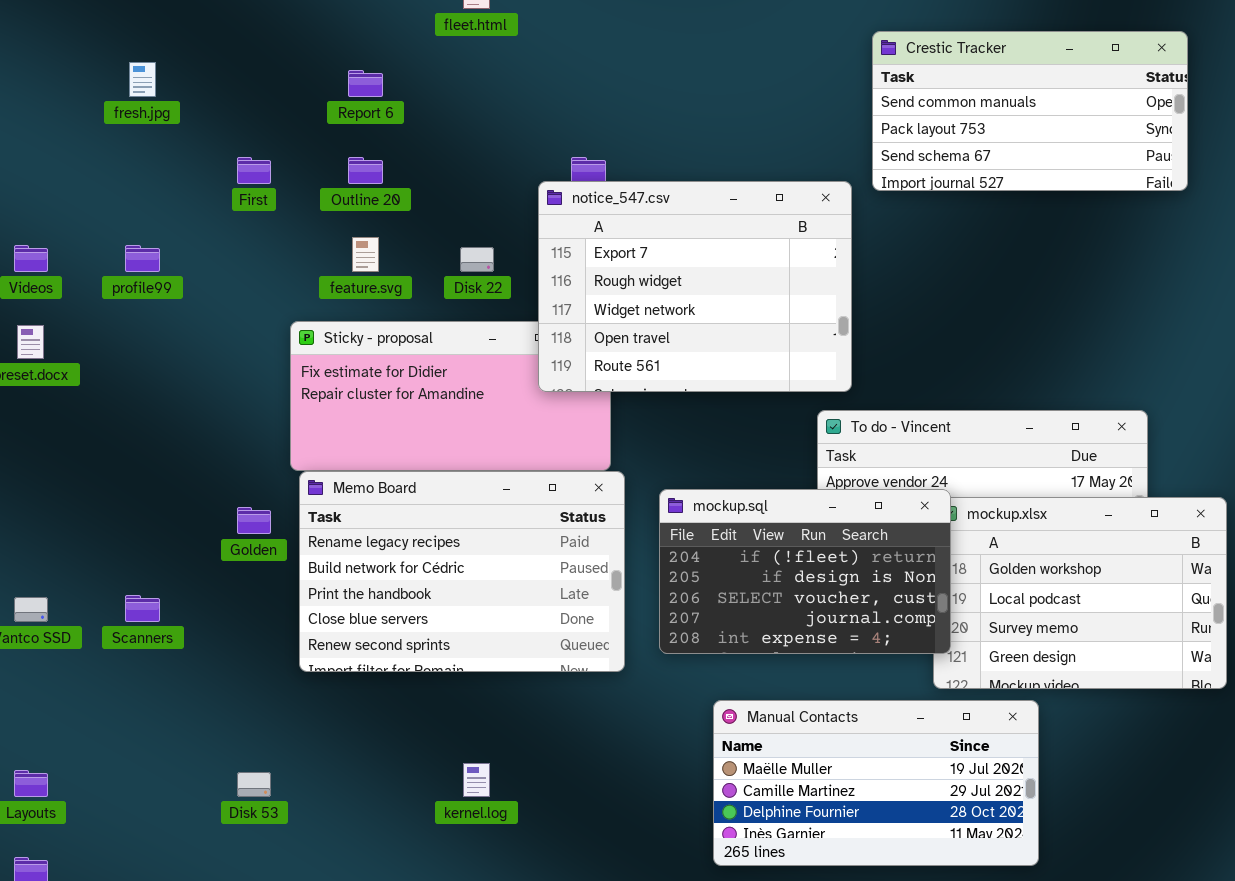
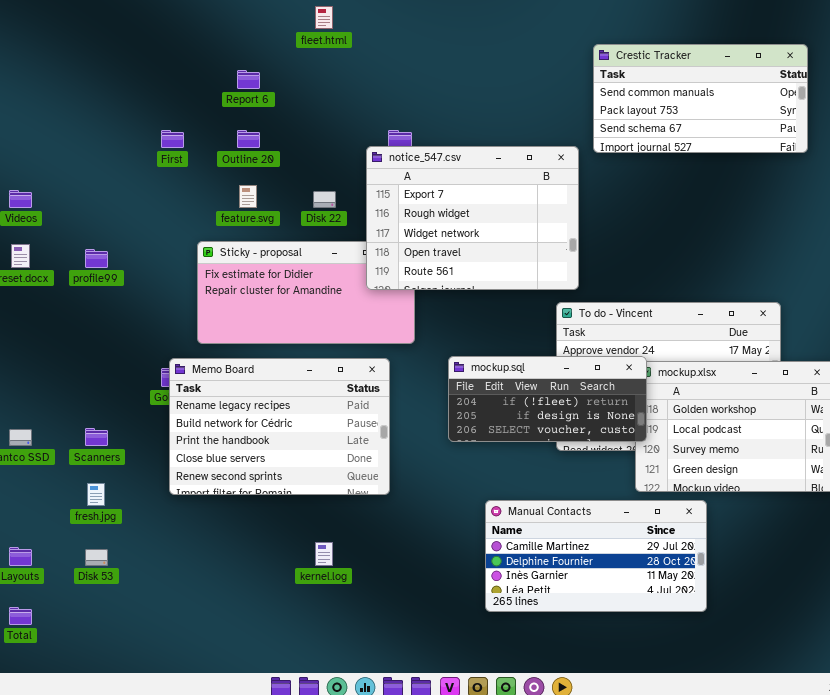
fresh.jpg: [129,62,156,97] -> [87,483,105,506], moved
profile99: [125,245,160,272] -> [85,249,108,268], moved
Memo Board: [299,471,625,672] -> [169,358,390,495], moved
mockup.sql: [659,489,951,654] -> [448,356,647,442], resized
Manual Contacts: [713,700,1039,866] -> [485,500,707,612], scrolled down 1 row
Disk 53: [237,772,271,797] -> [85,549,108,566], moved

